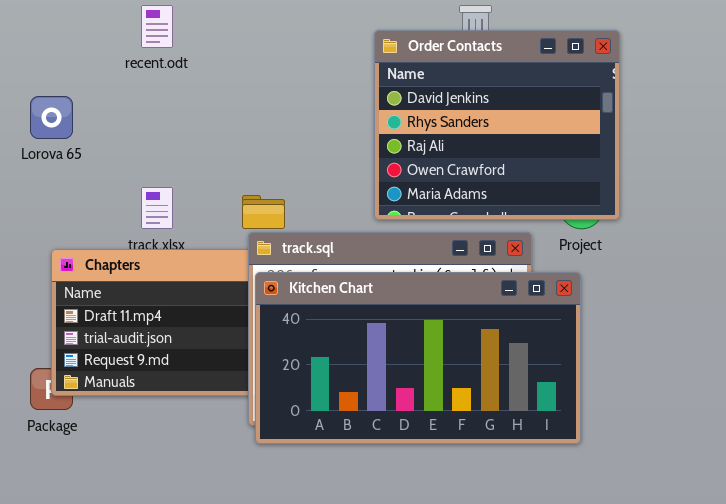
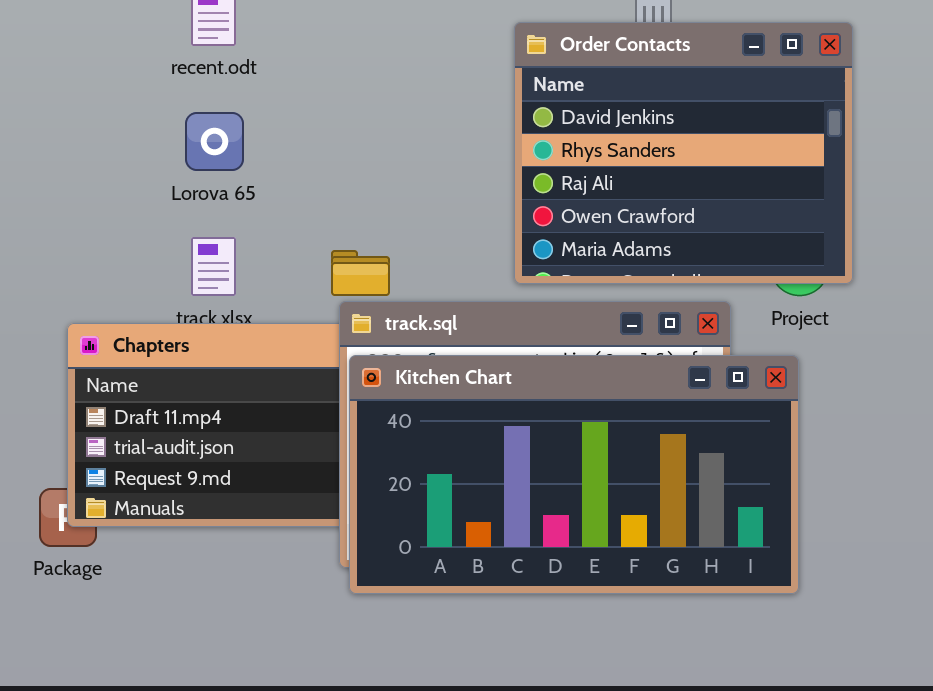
Lorova 65: [30,96,73,139] -> [185,112,244,171], moved

